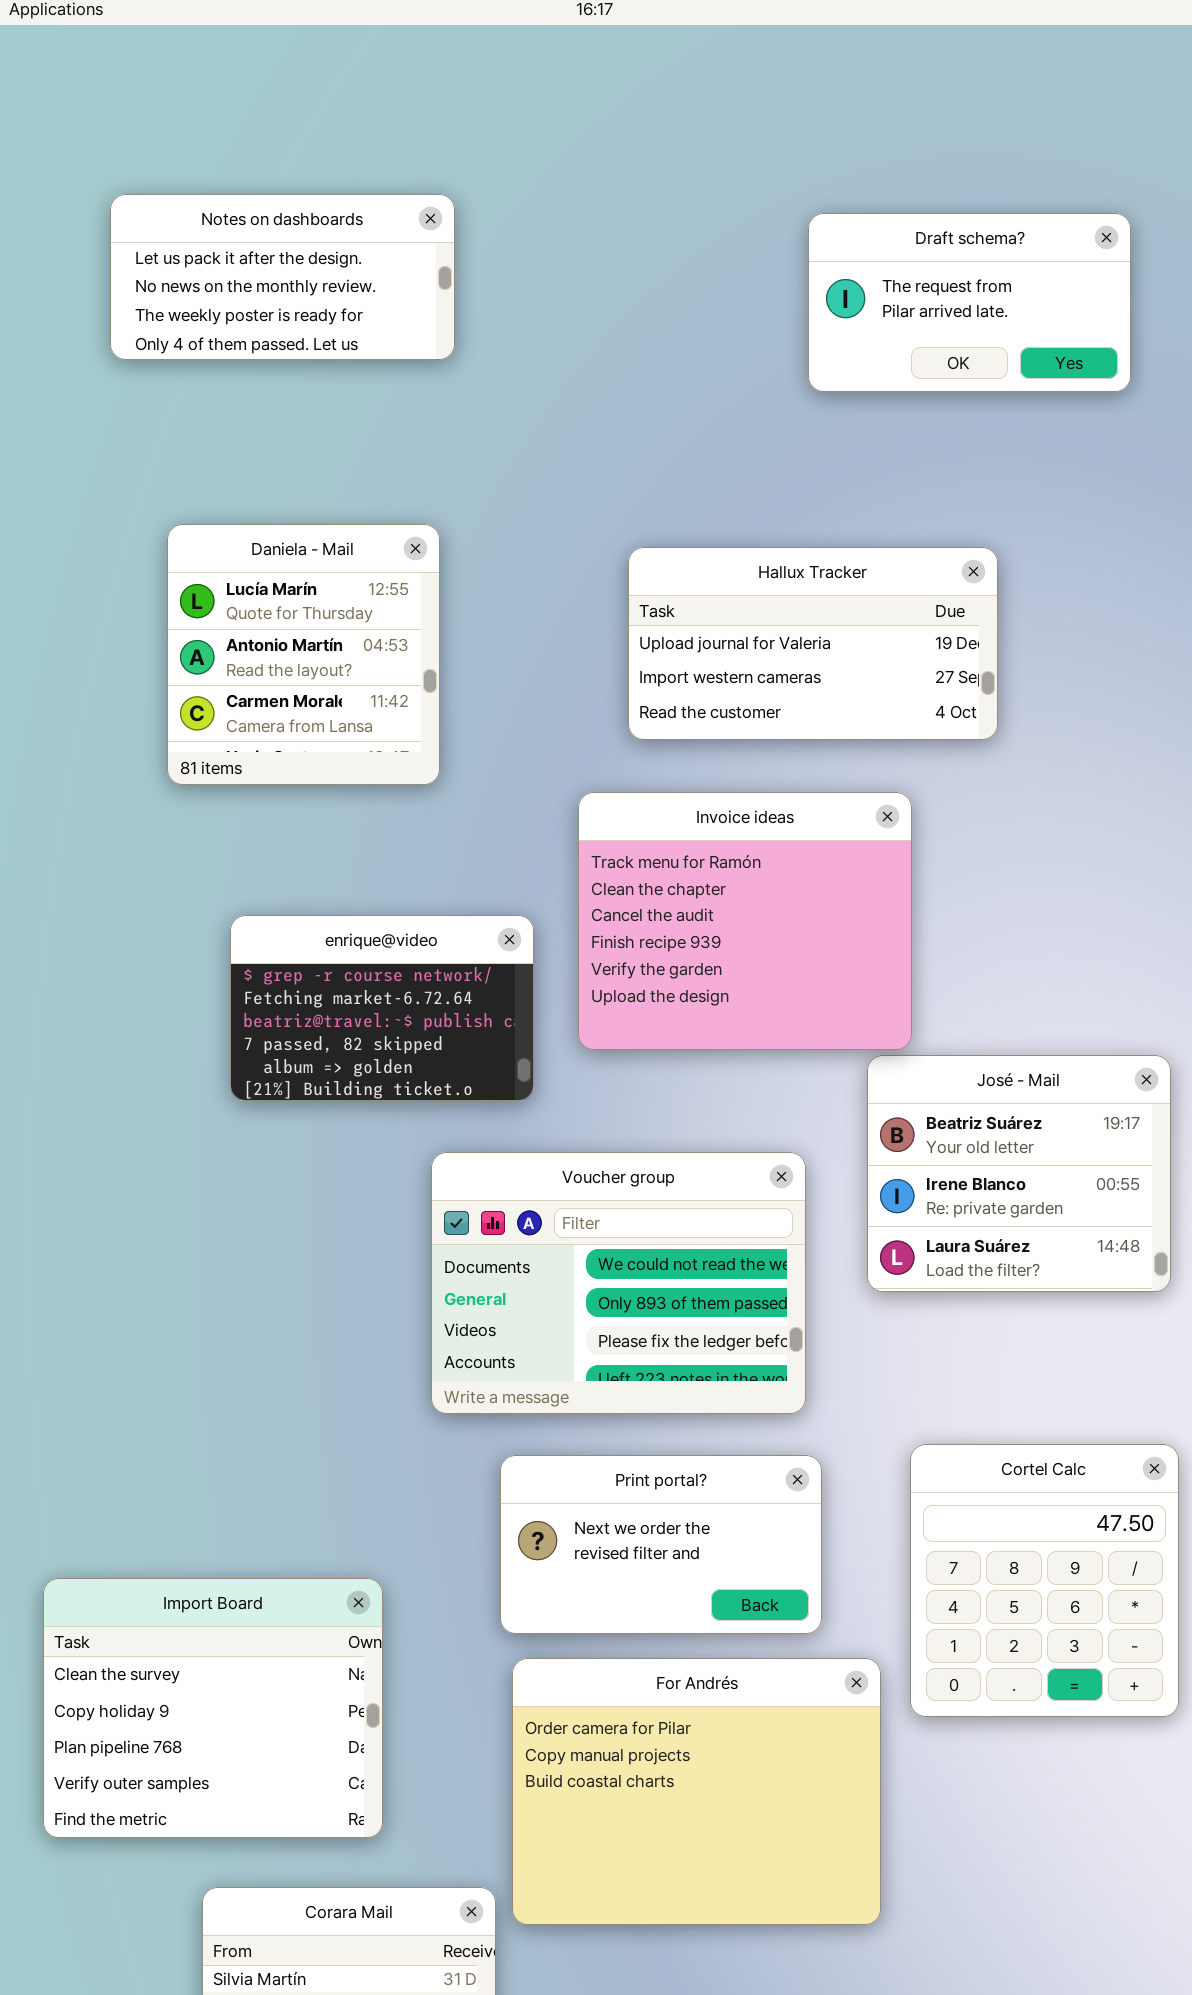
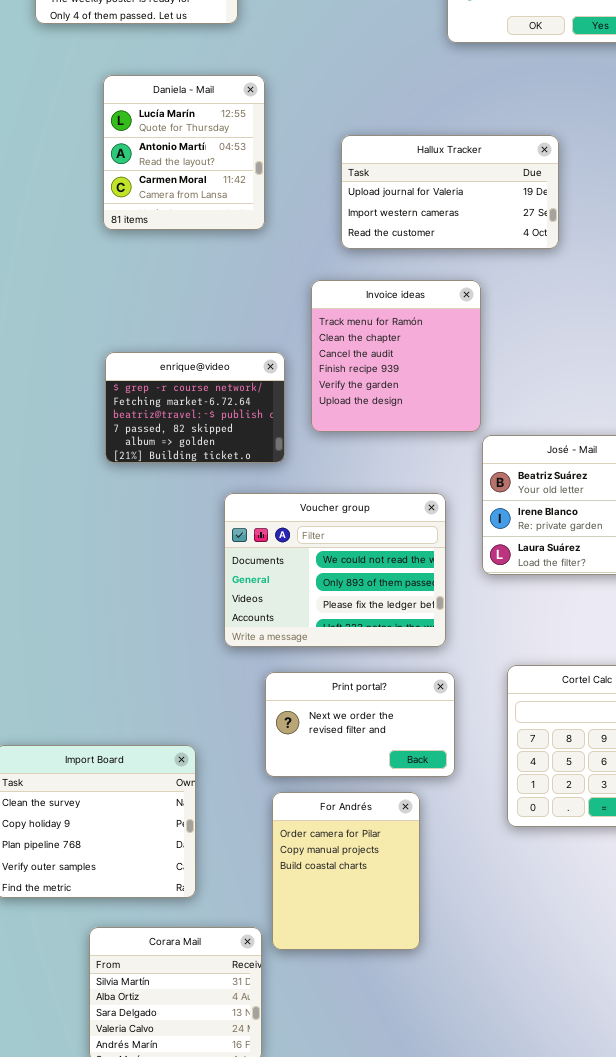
Daniela - Mail: [167,524,440,785] -> [103,75,265,230], moved
Invoice ideas: [578,792,912,1050] -> [311,280,481,432], resized
For Andrés: [512,1658,881,1925] -> [272,792,420,950], resized

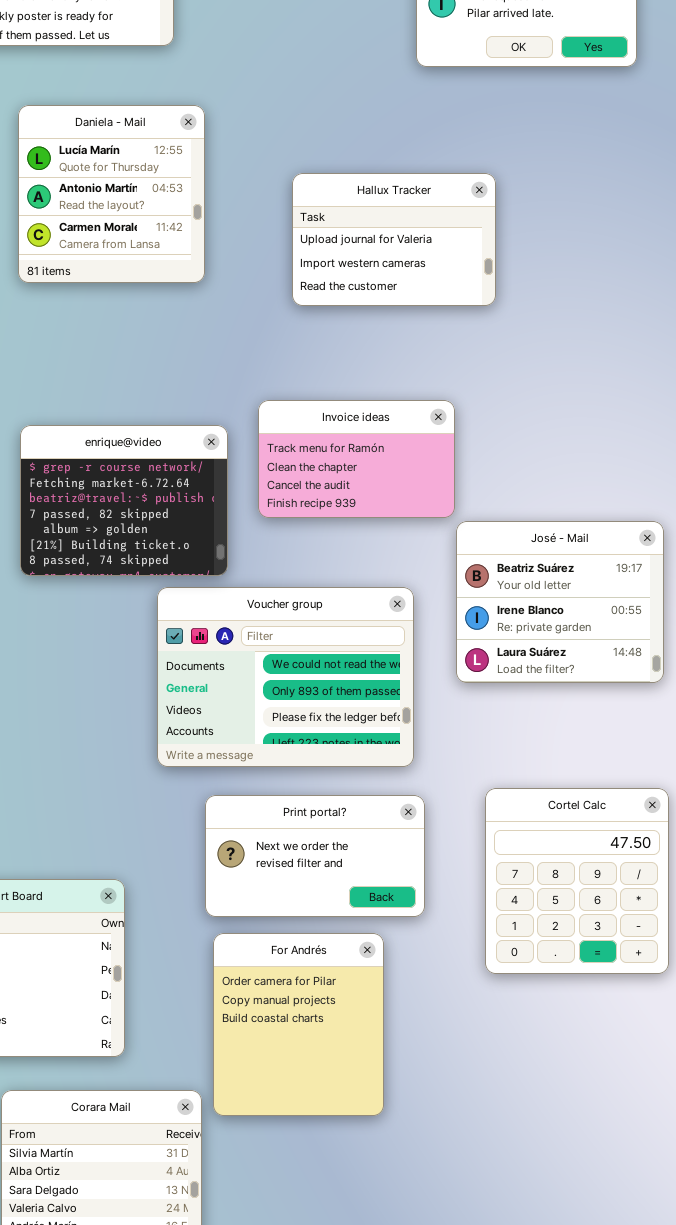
Hallux Tracker: [341,135,559,249] -> [292,173,496,306], resized
Invoice ideas: [311,280,481,432] -> [258,400,455,518], resized
enrique@video: [105,352,285,463] -> [20,425,228,576], resized

